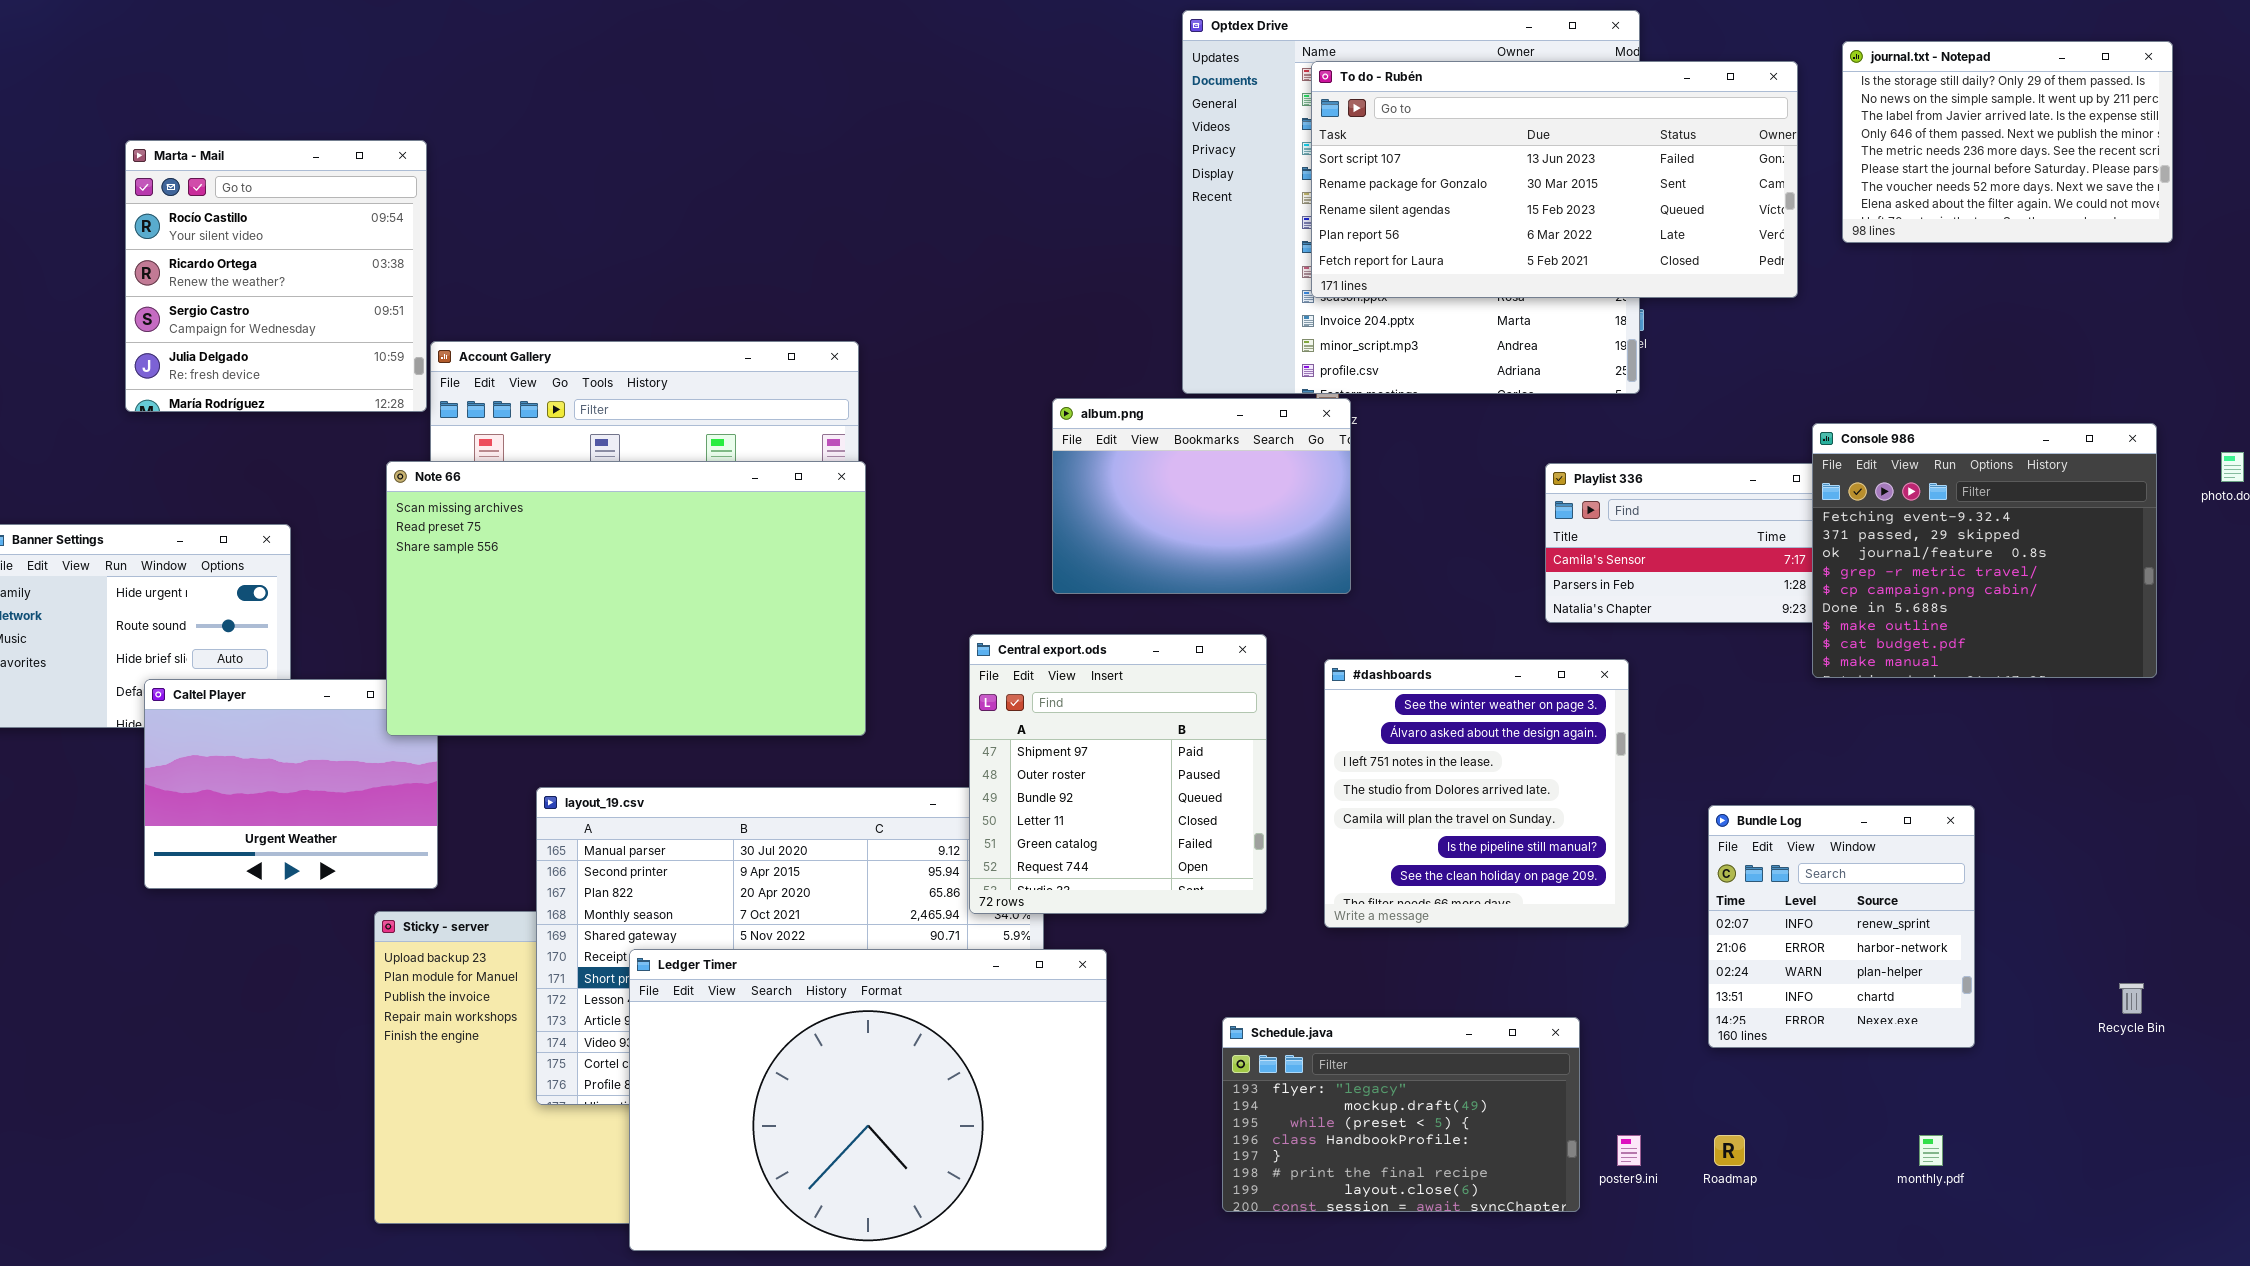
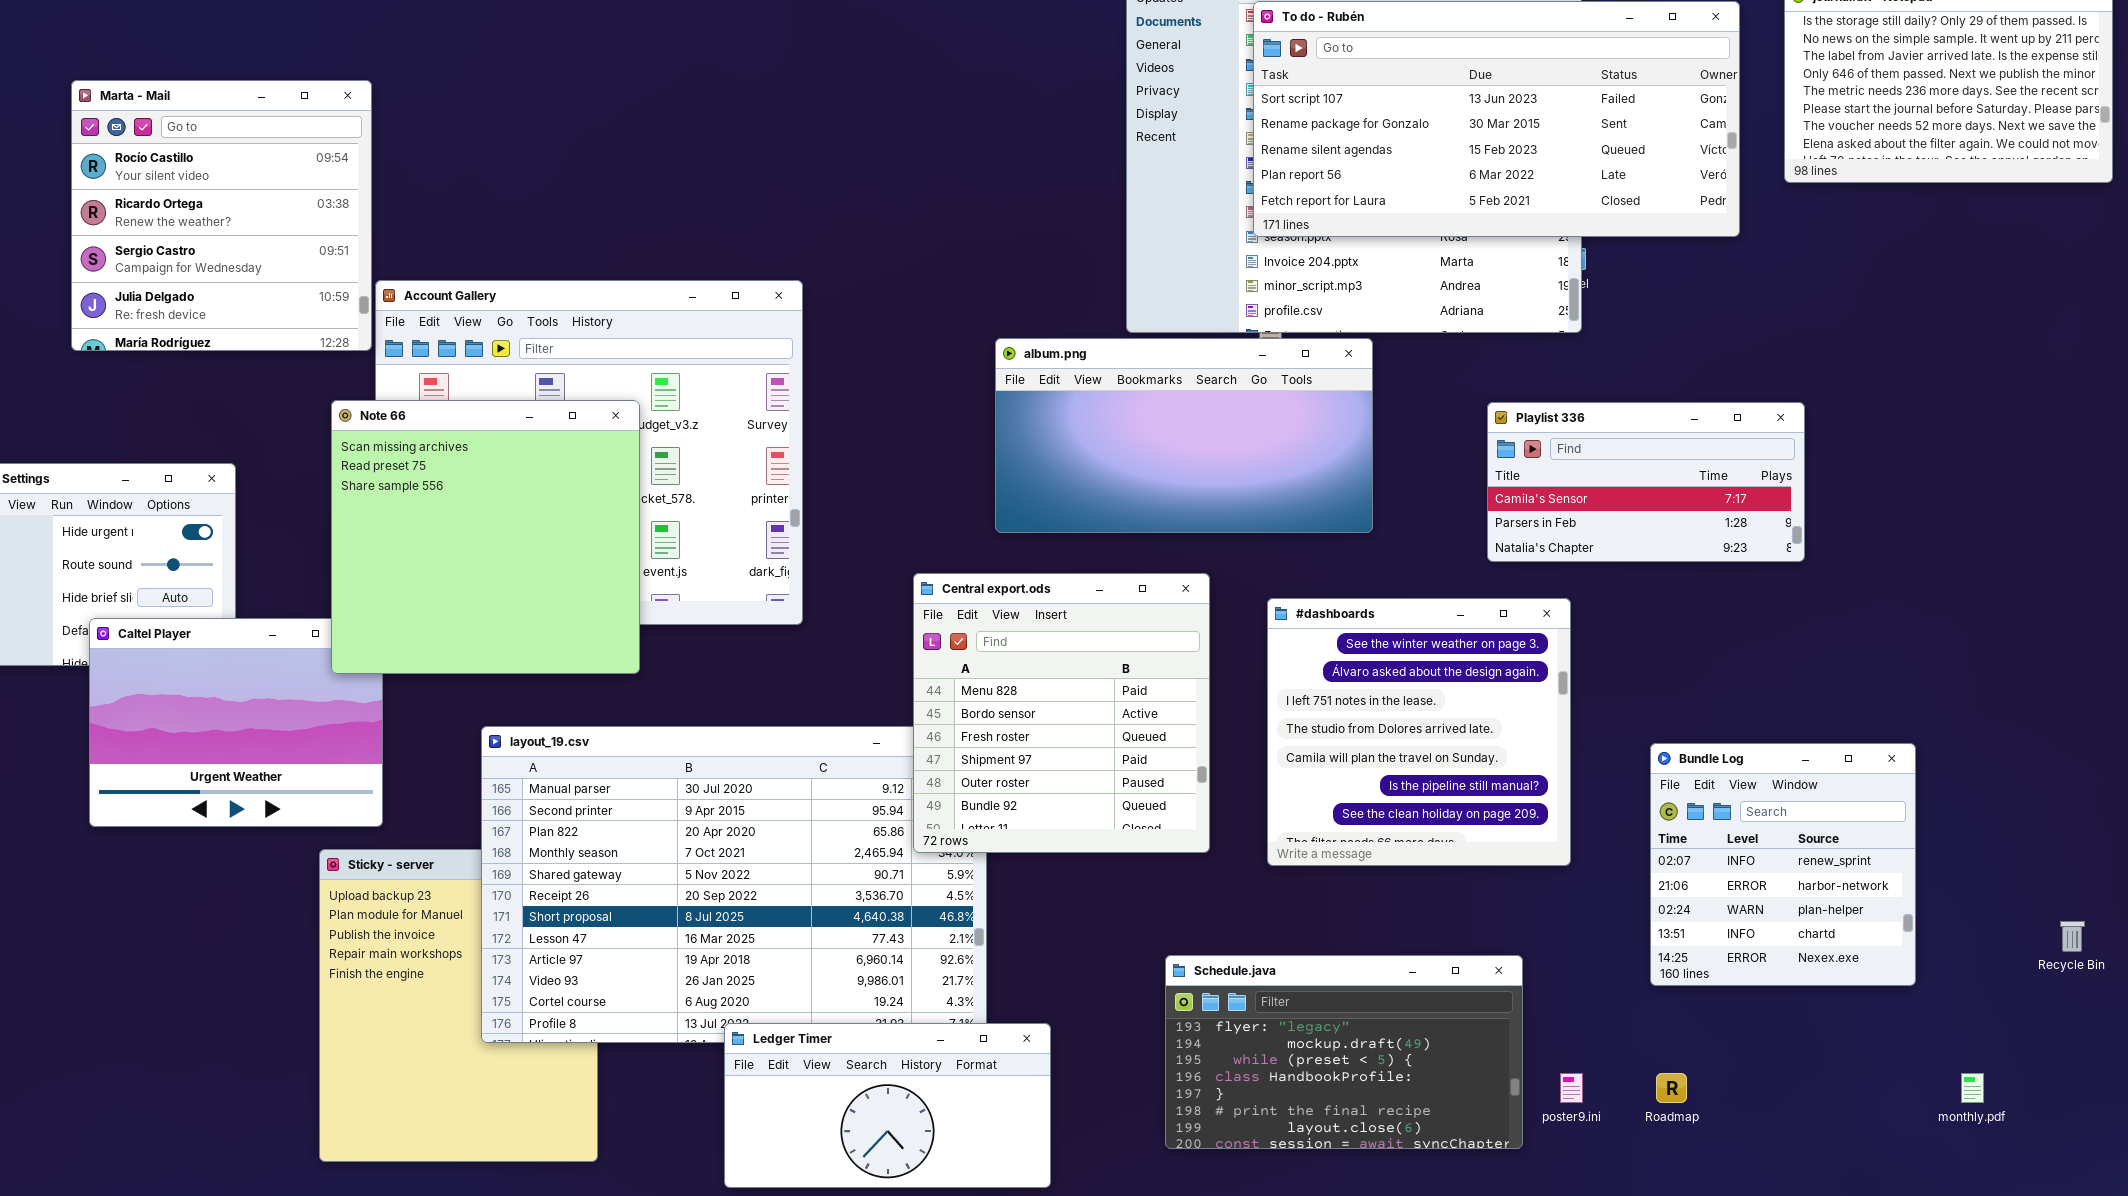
album.png: [1052,398,1351,594] -> [995,338,1373,533], resized
Console 986: [1812,423,2157,678] -> none, closed
Note 66: [386,461,866,736] -> [331,400,640,674], resized
Central export.ods: [969,634,1267,914] -> [913,573,1210,853], scrolled up 3 rows
Ledger Timer: [629,949,1107,1251] -> [724,1023,1051,1188], resized
monthly.pdf: [1919,1135,1943,1166] -> [1961,1073,1984,1103], moved

